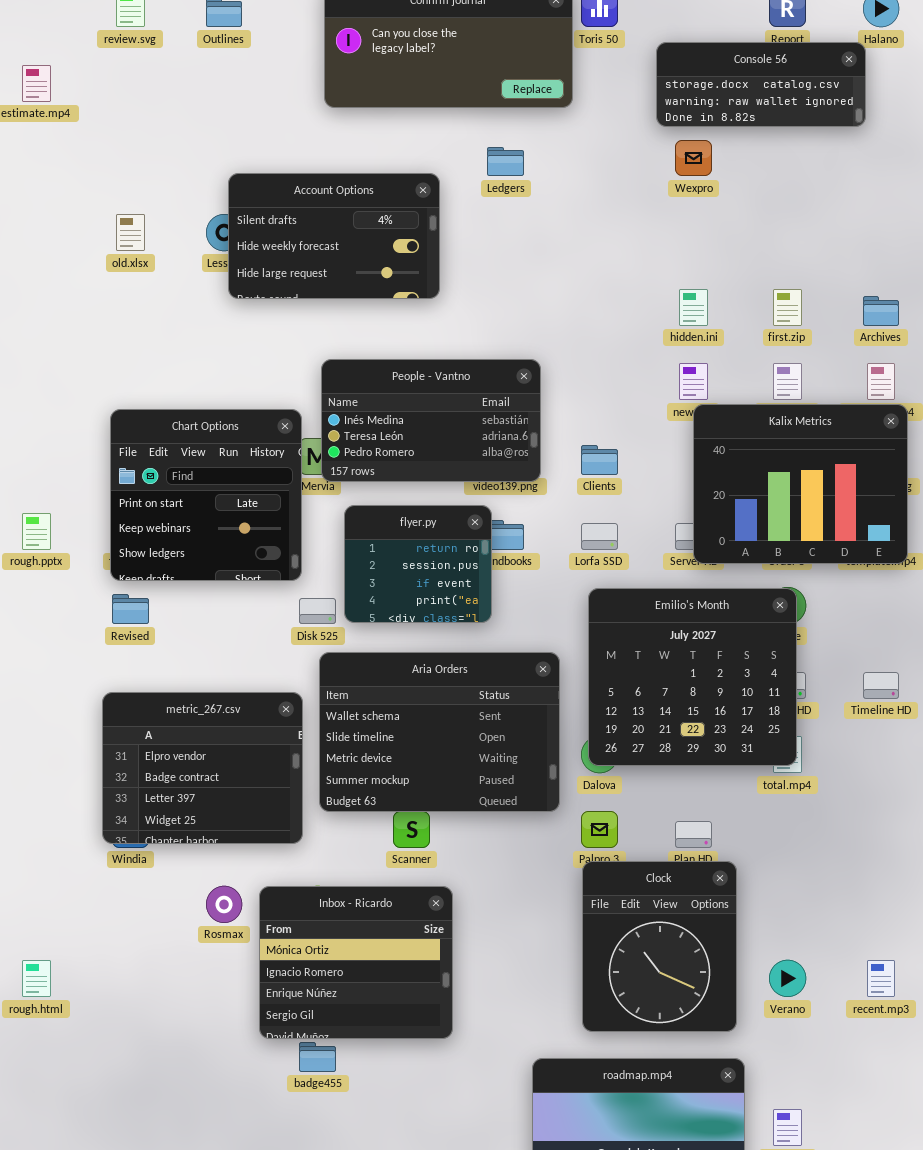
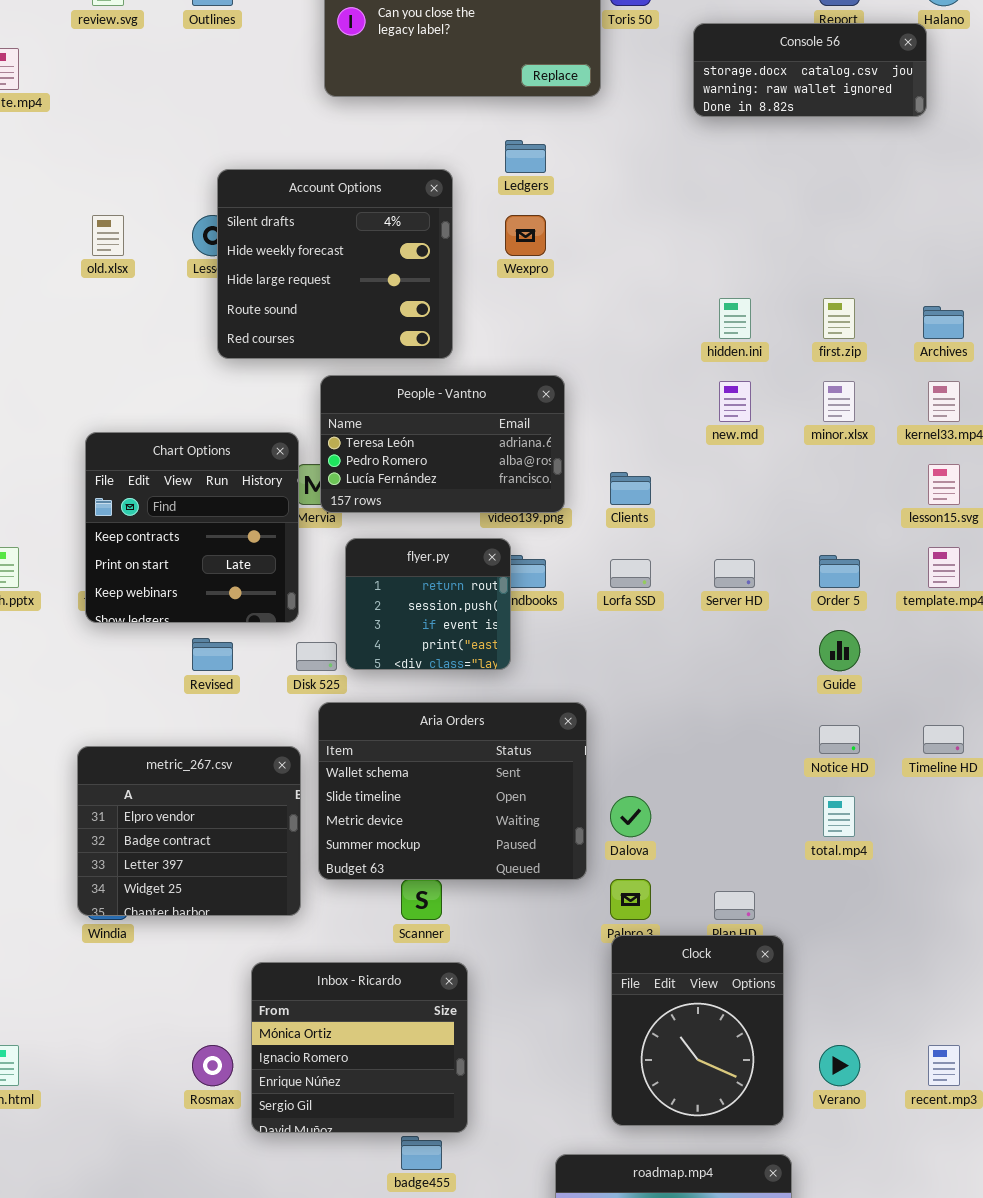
Wexpro: [675,140,712,176] -> [505,215,546,256], moved
Account Options: [228,173,440,299] -> [217,169,453,359], resized
People - Vantno: [321,359,541,482] -> [320,375,565,513], scrolled down 1 row
Kalix Metrics: [693,404,908,564] -> none, closed
Chart Options: [110,409,302,581] -> [85,432,299,623], scrolled up 1 row
Emilio's Month: [588,588,797,766] -> none, closed
Revised: [112,594,149,624] -> [192,638,233,671], moved
Rosmax: [206,886,242,923] -> [192,1045,233,1086], moved
badge455: [299,1042,336,1072] -> [401,1136,442,1170], moved

